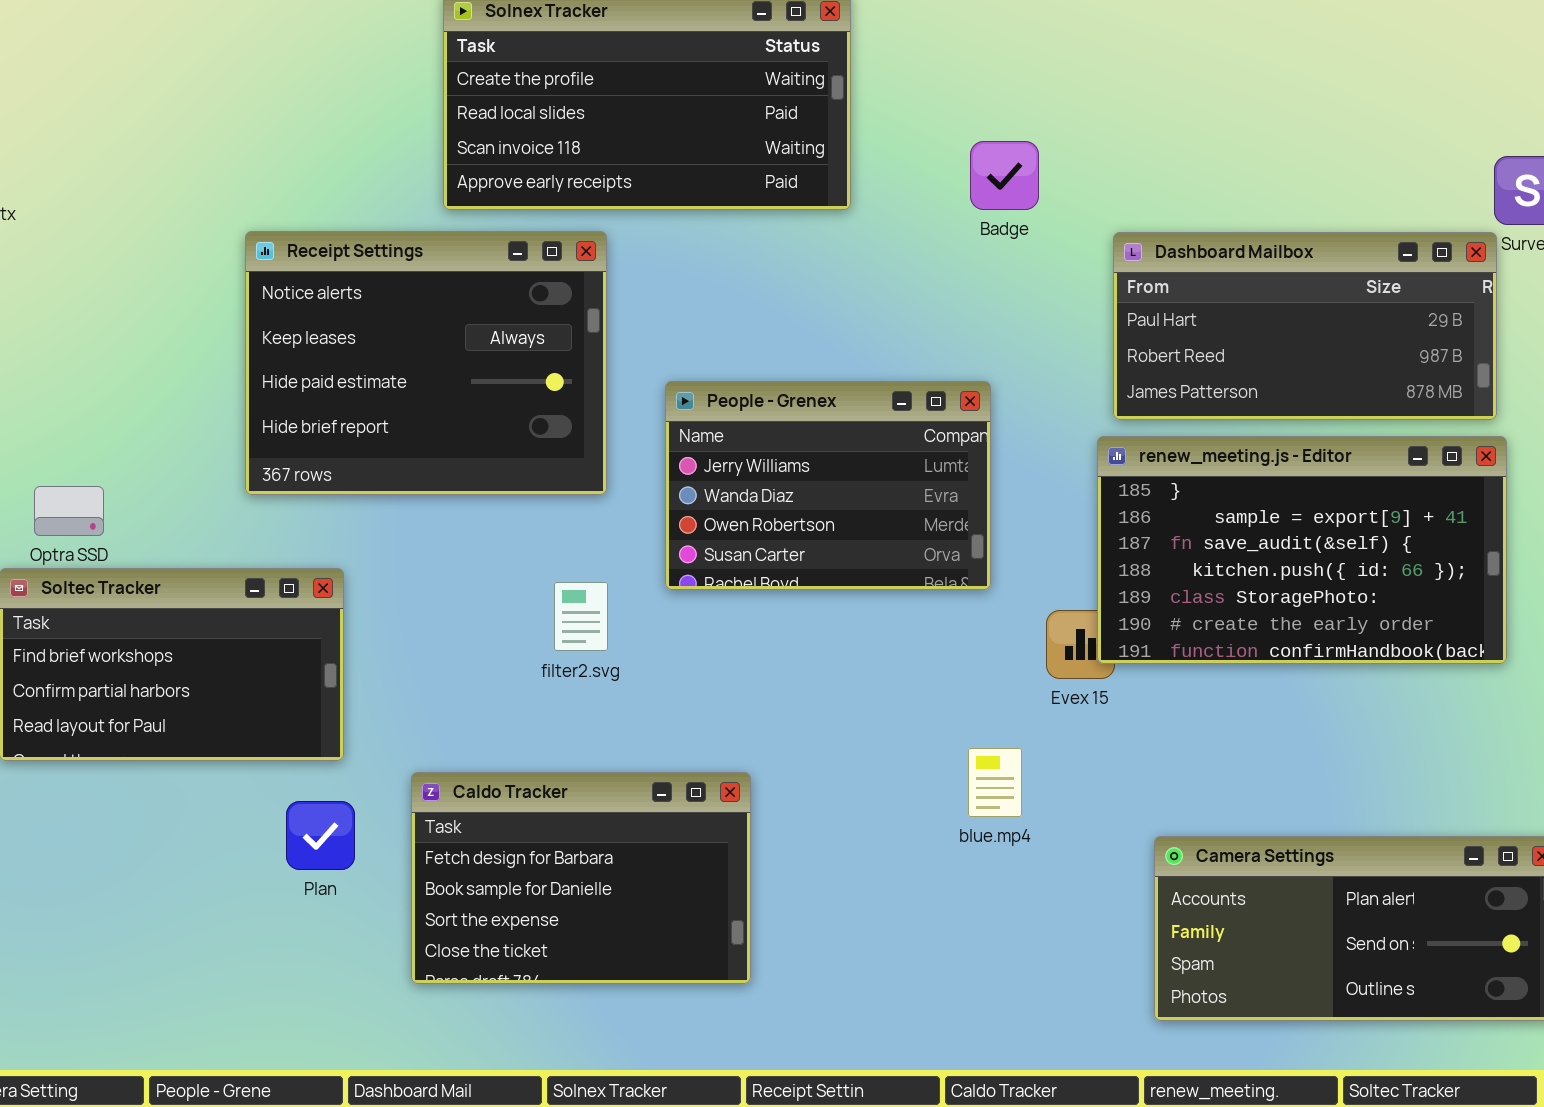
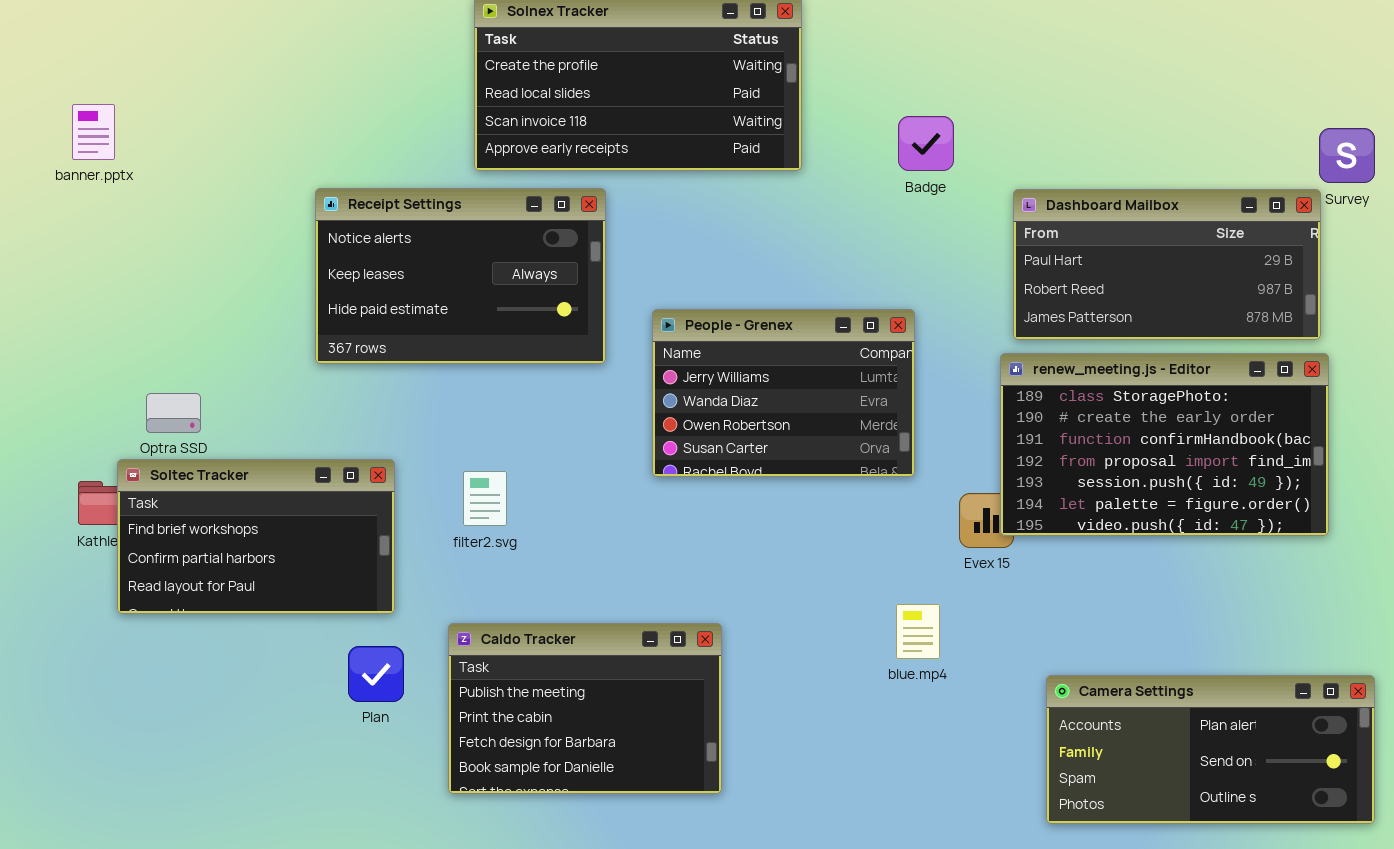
Receipt Settings: [245,231,607,495] -> [315,188,606,364], resized
renew_meeting.js - Editor: [1097,436,1507,664] -> [1000,353,1329,536], scrolled down 4 rows
filter2.svg: [554,582,608,651] -> [463,471,507,526], moved
Caldo Tracker: [411,772,751,984] -> [448,623,722,794], scrolled up 2 rows

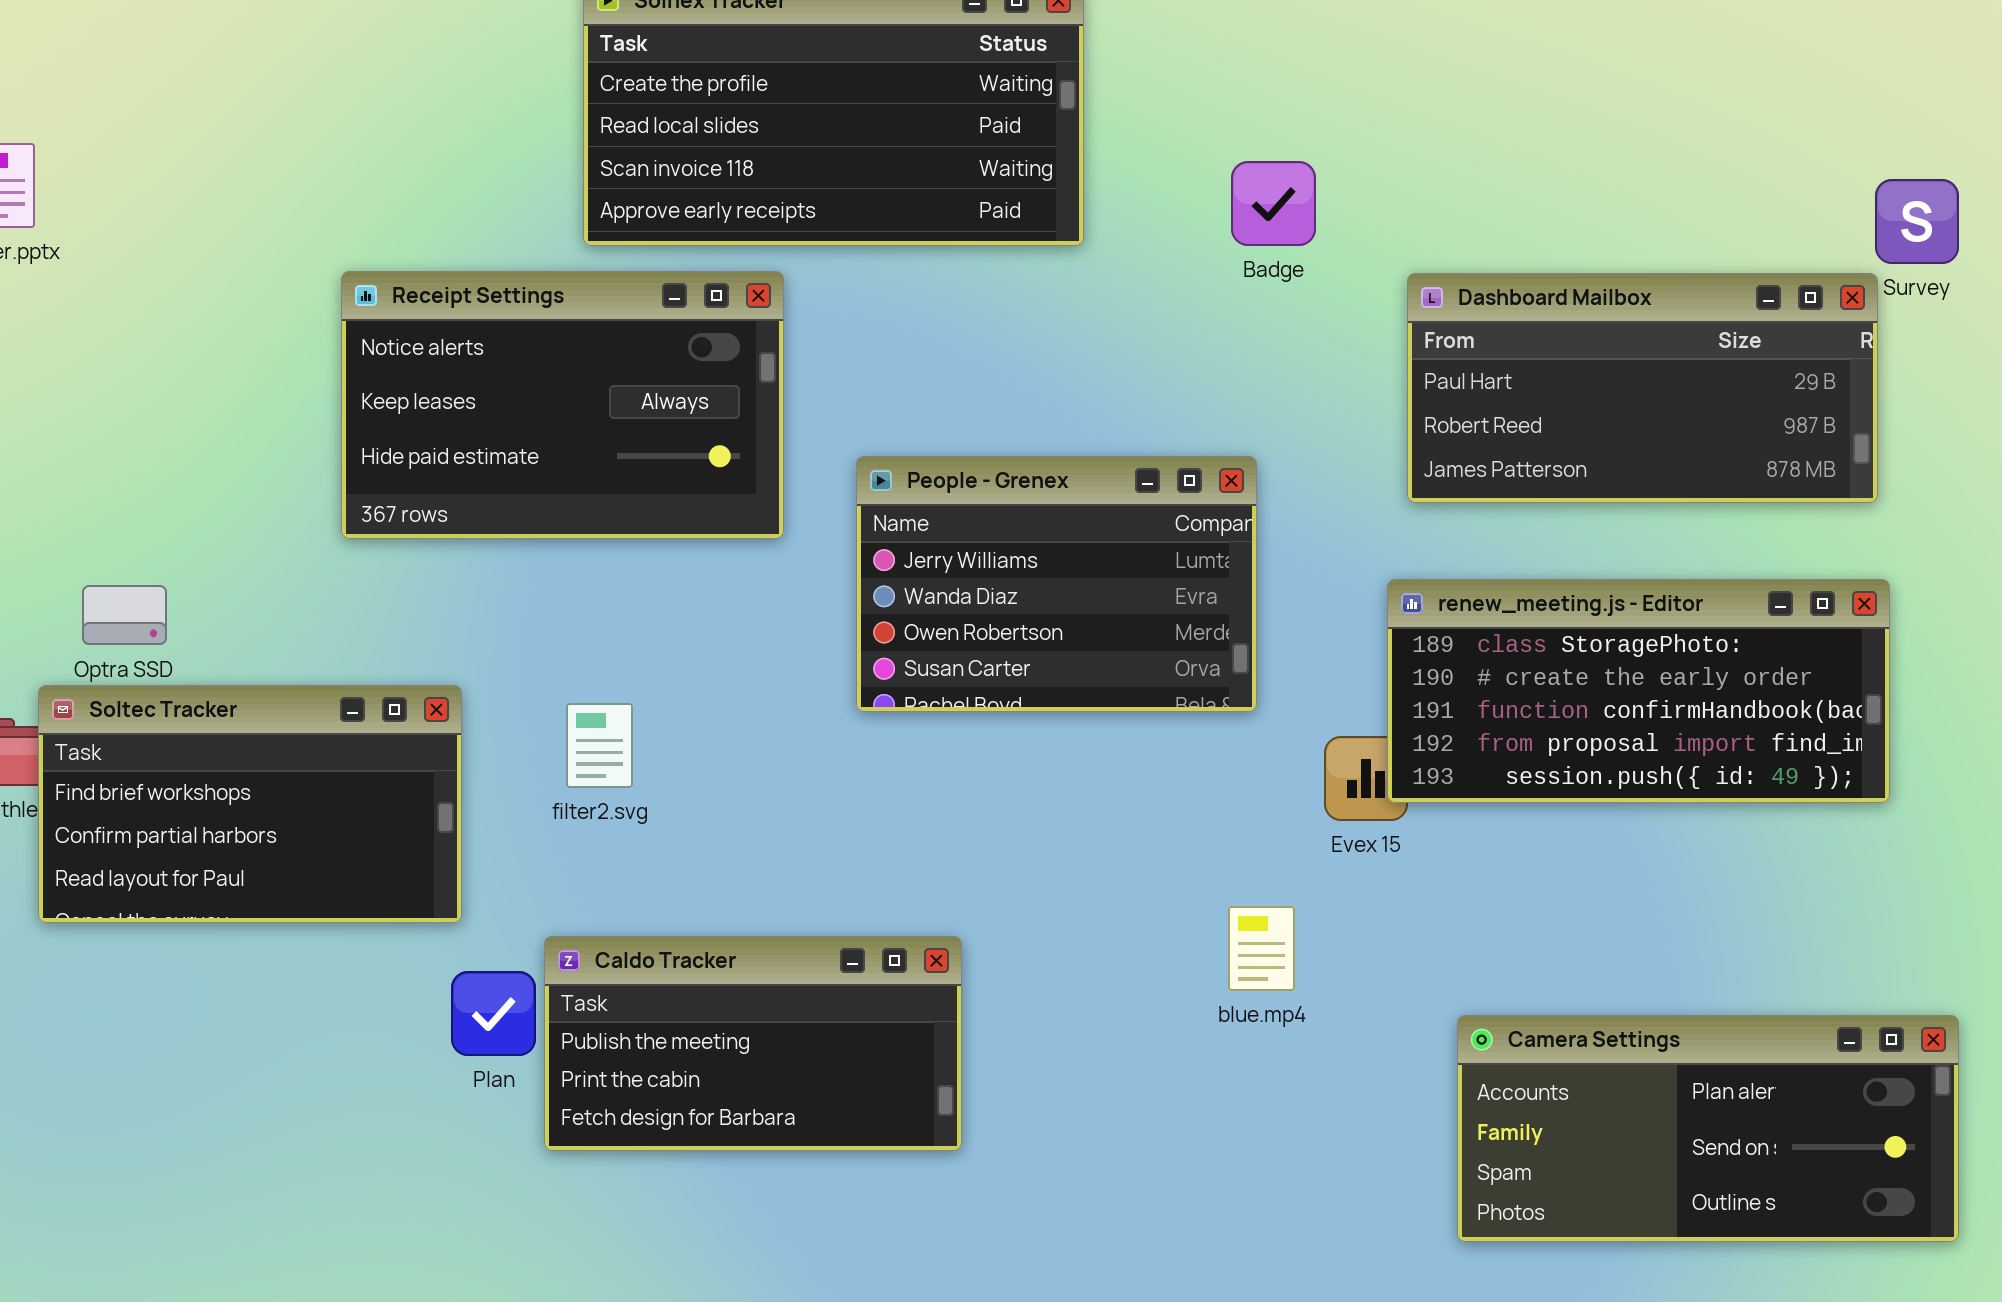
renew_meeting.js - Editor: [1000,353,1329,536] -> [1387,579,1890,803], resized
Caldo Tracker: [448,623,722,794] -> [544,936,962,1151], resized
Plan: [348,646,404,702] -> [451,971,536,1056], moved

